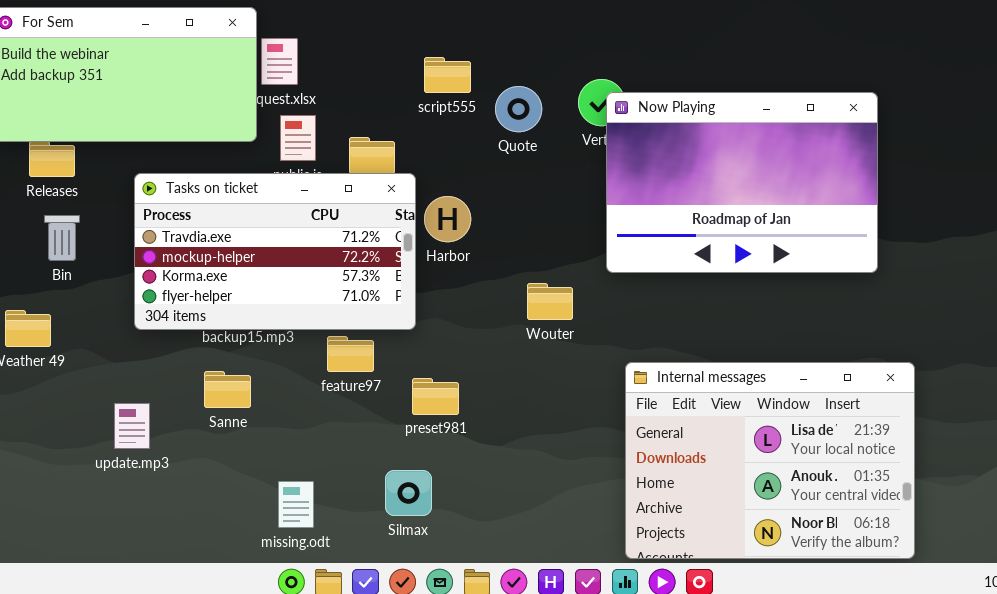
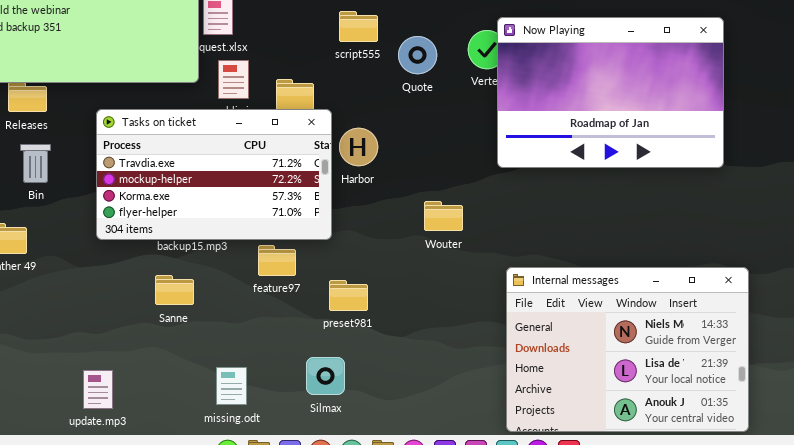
Now Playing: [606,92,878,273] -> [497,17,724,168], moved
Internal messages: [625,362,915,559] -> [506,267,749,432], scrolled up 1 row
update.mp3: [114,403,150,449] -> [83,370,113,409], moved

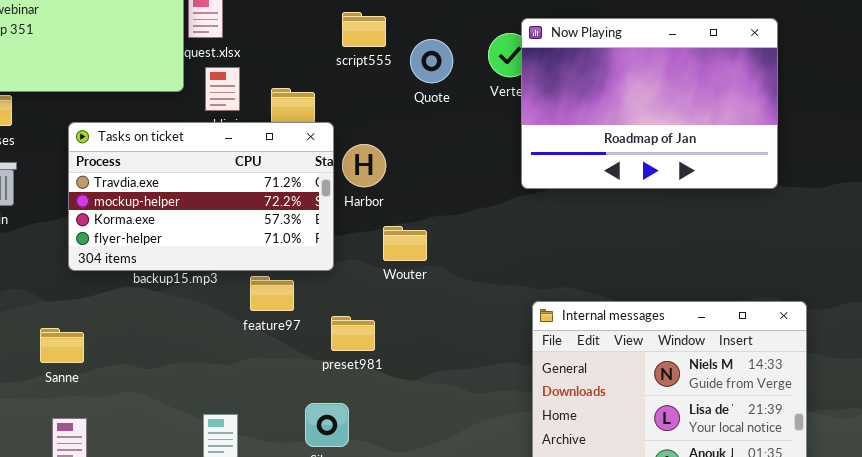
Wouter: [424,201,463,231] -> [383,226,427,261], moved
Sanne: [155,275,194,305] -> [40,328,84,363], moved

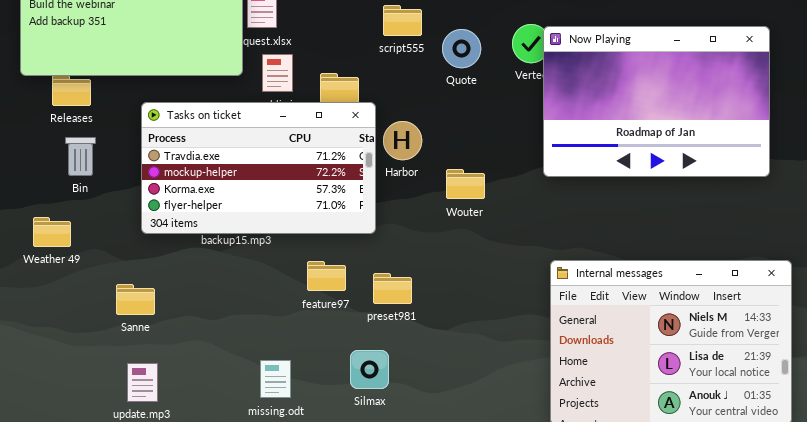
Now Playing: [521,18,778,189] -> [543,26,770,177], moved
Wouter: [383,226,427,261] -> [446,169,485,199], moved
feature97: [250,276,294,311] -> [307,261,346,291], moved

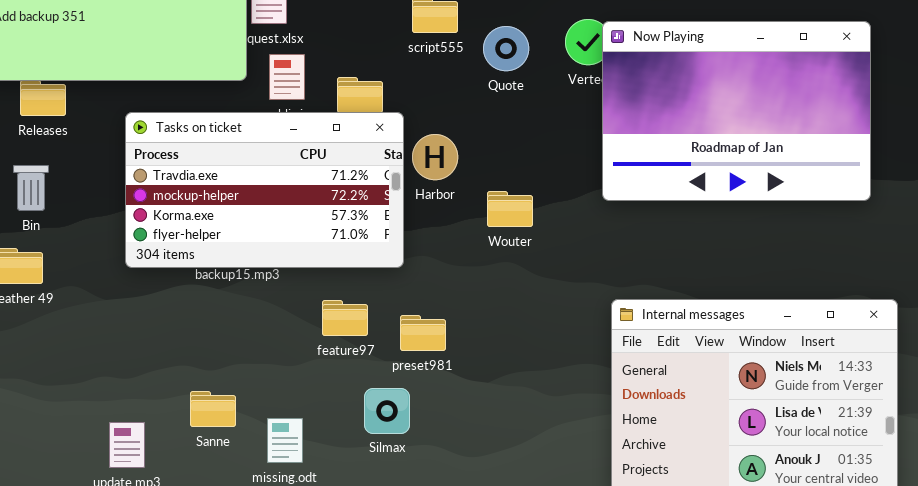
Bin: [65,137,96,176] -> [13,165,49,211], moved
Sanne: [116,284,155,315] -> [190,391,236,427], moved
Silmax: [350,350,389,389] -> [364,388,410,434], moved

